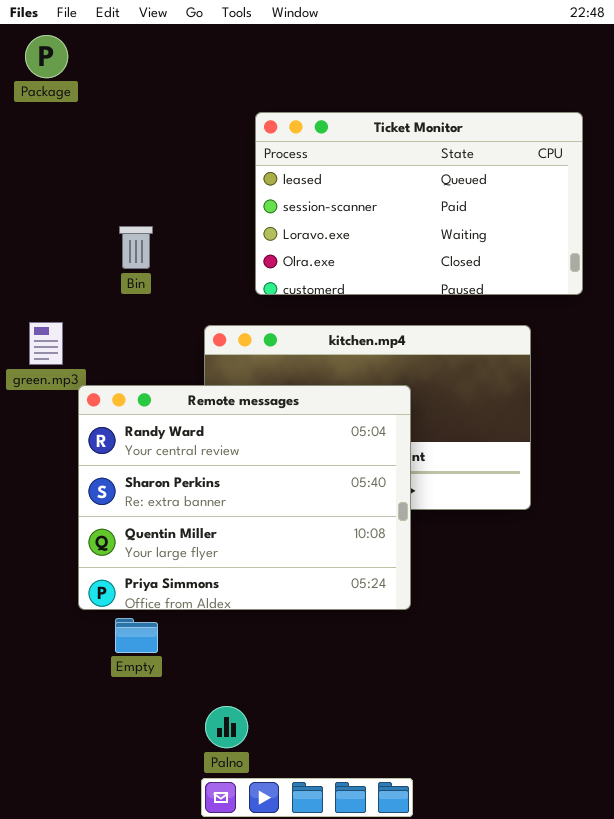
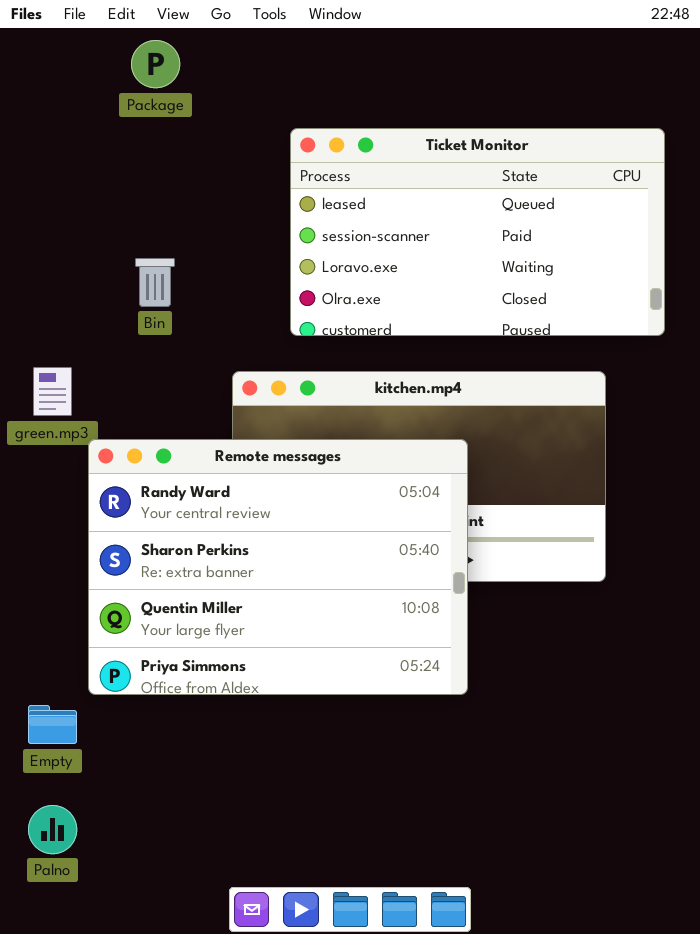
Package: [25,35,68,78] -> [131,40,180,88], moved
Empty: [115,618,158,653] -> [28,705,77,744], moved
Palno: [205,706,248,748] -> [28,805,77,854], moved

